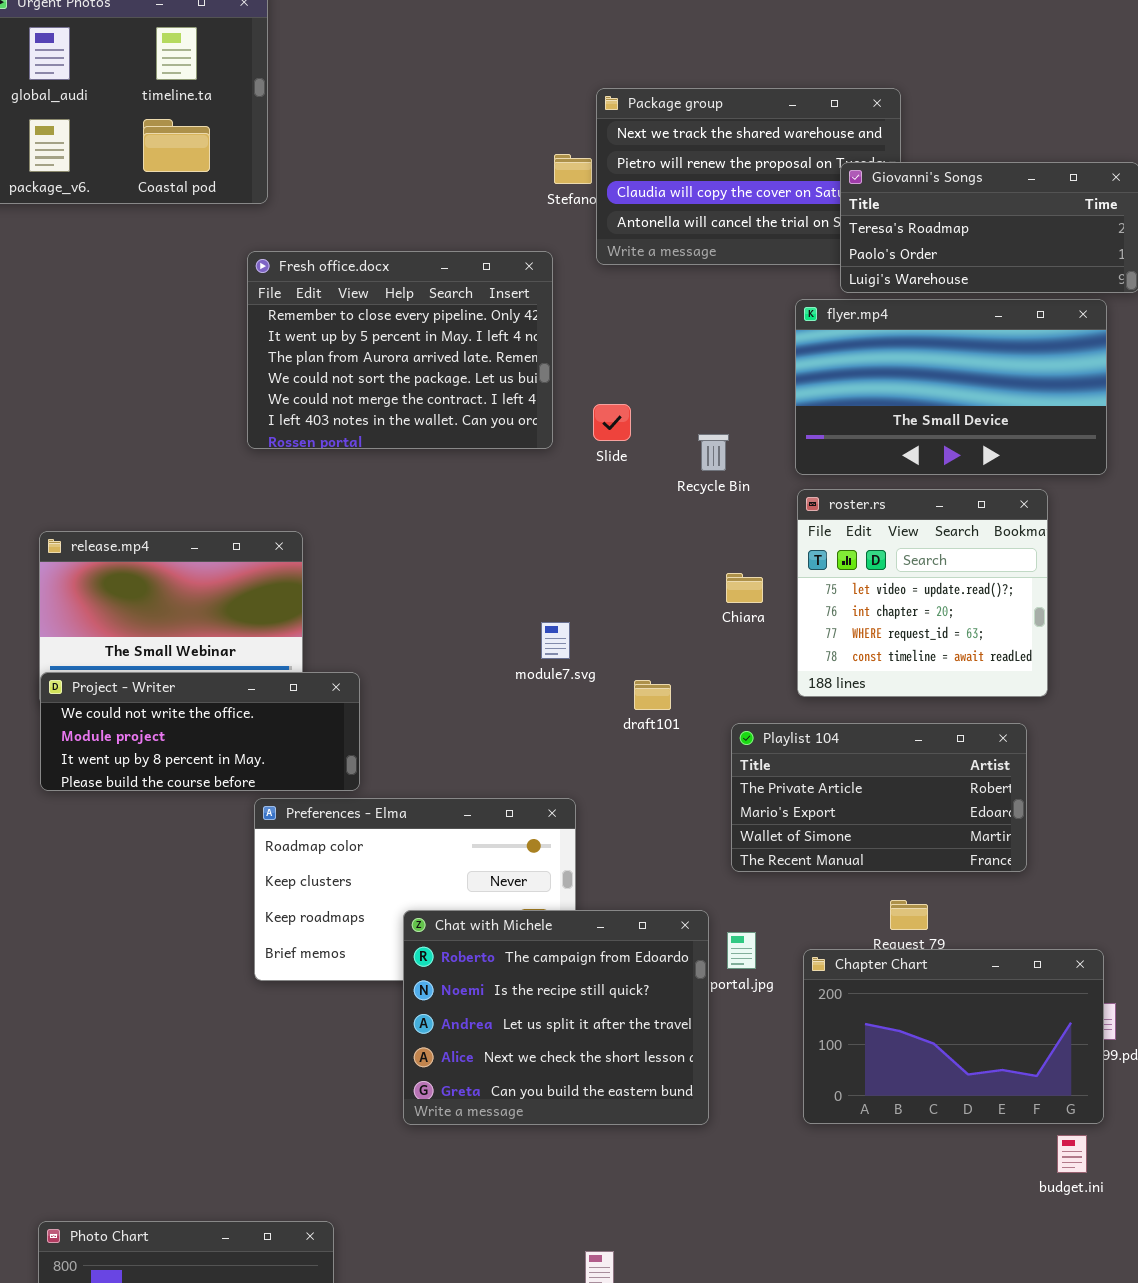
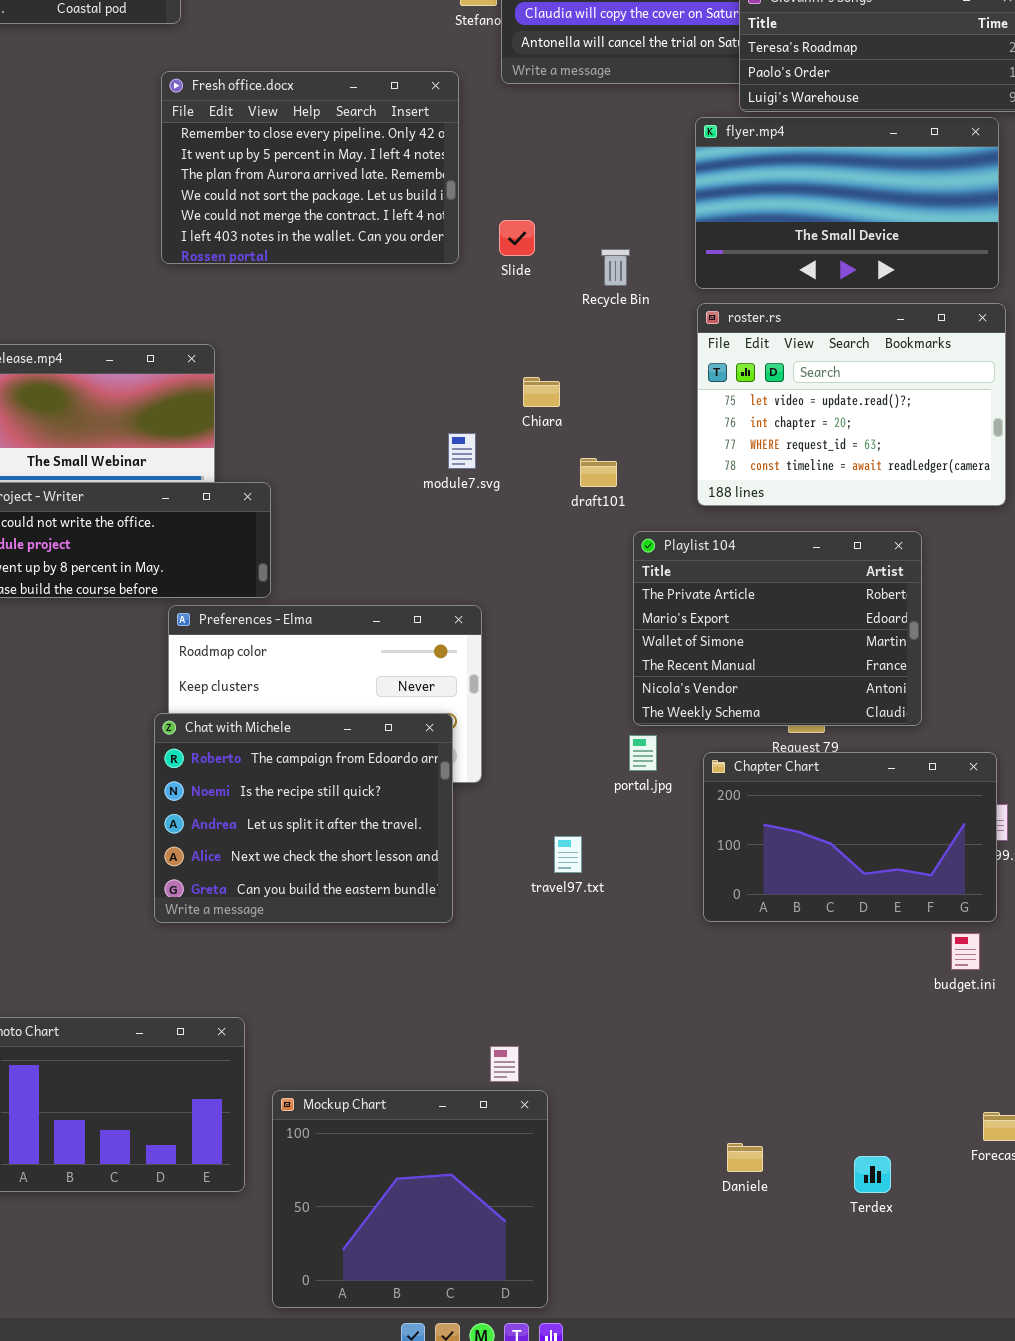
roster.rs: [797,489,1048,697] -> [697,303,1006,506], resized
Chiara: [726,573,763,603] -> [523,377,560,407], moved
draft101: [634,680,671,710] -> [580,458,617,487], moved
Playlist 104: [731,723,1027,872] -> [633,531,922,726], resized
Chat with Michele: [403,910,709,1125] -> [154,713,453,923], moved

